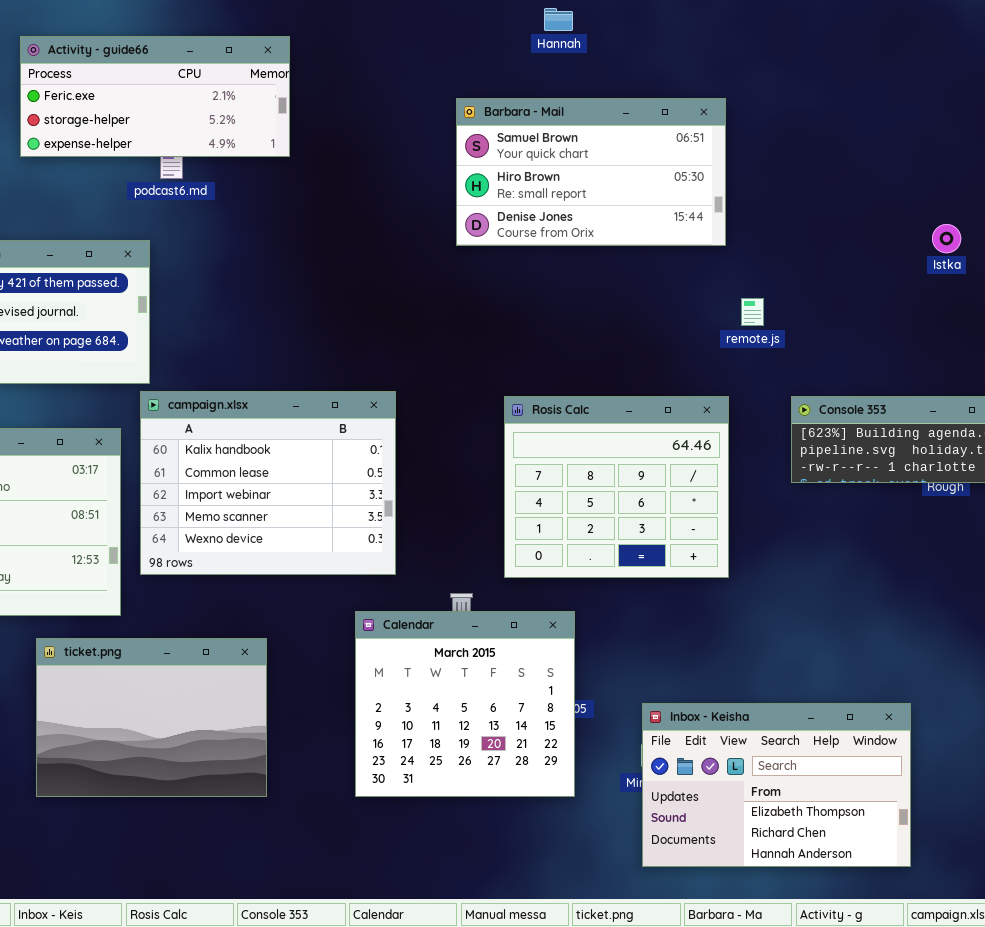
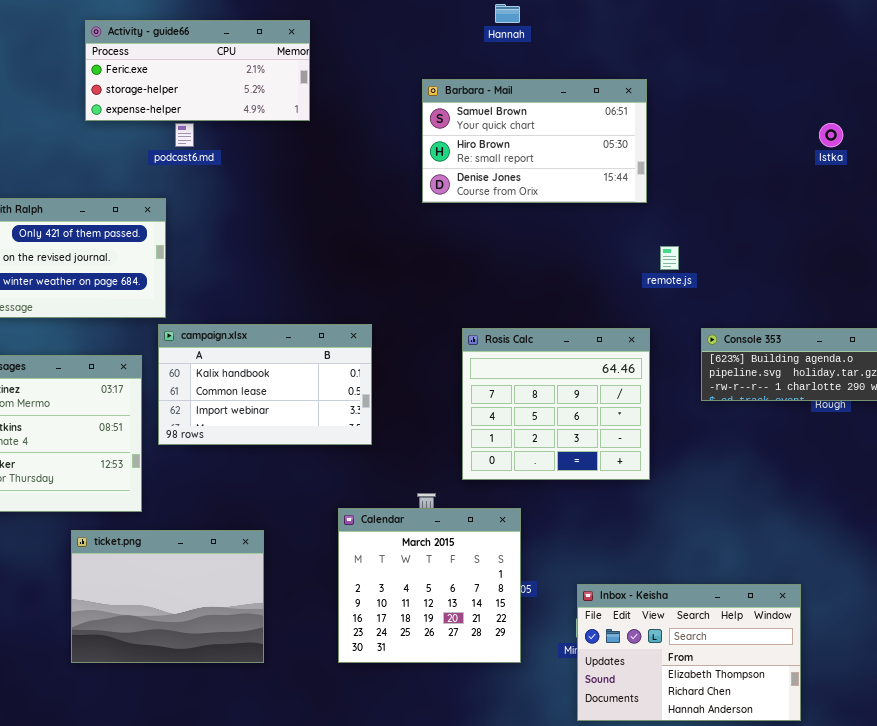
Activity - guide66: [20,36,290,157] -> [85,20,310,121], moved
Istka: [932,224,961,253] -> [819,123,843,147], moved
campaign.xlsx: [140,391,396,575] -> [158,324,372,445], resized

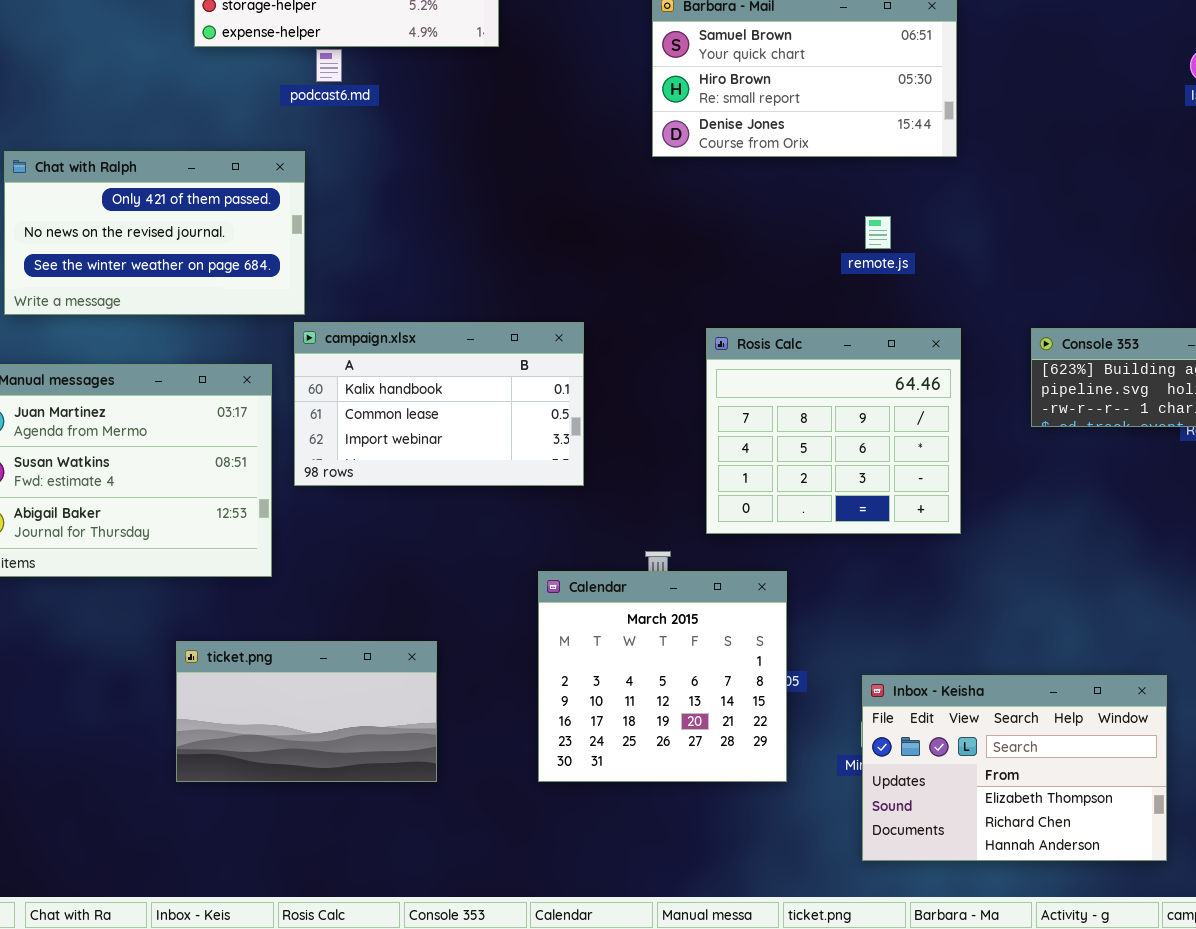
remote.js: [660,246,679,270] -> [865,216,891,249], moved
ticket.png: [71,530,264,663] -> [176,641,437,782], resized

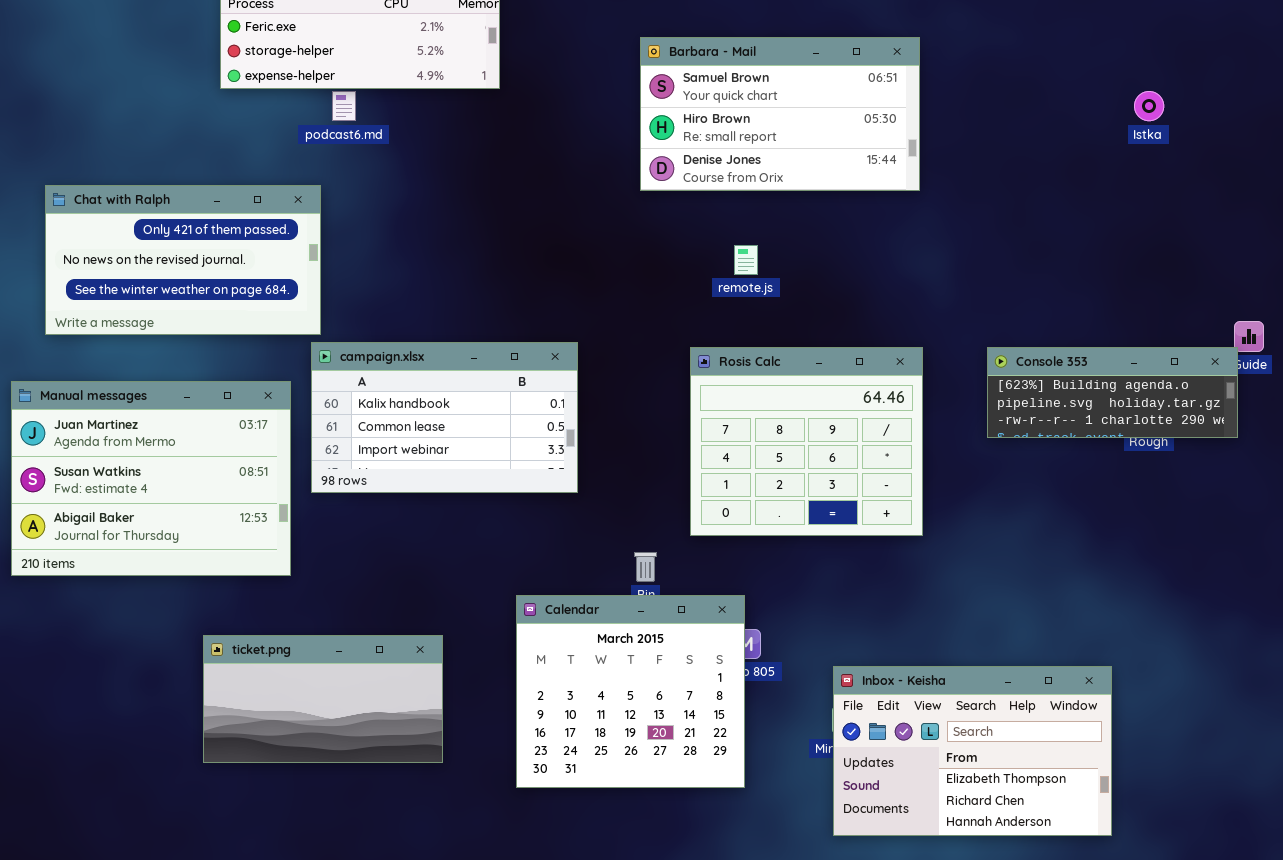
remote.js: [865,216,891,249] -> [734,245,758,275], moved
Calendar: [538,571,787,782] -> [516,595,745,788], moved

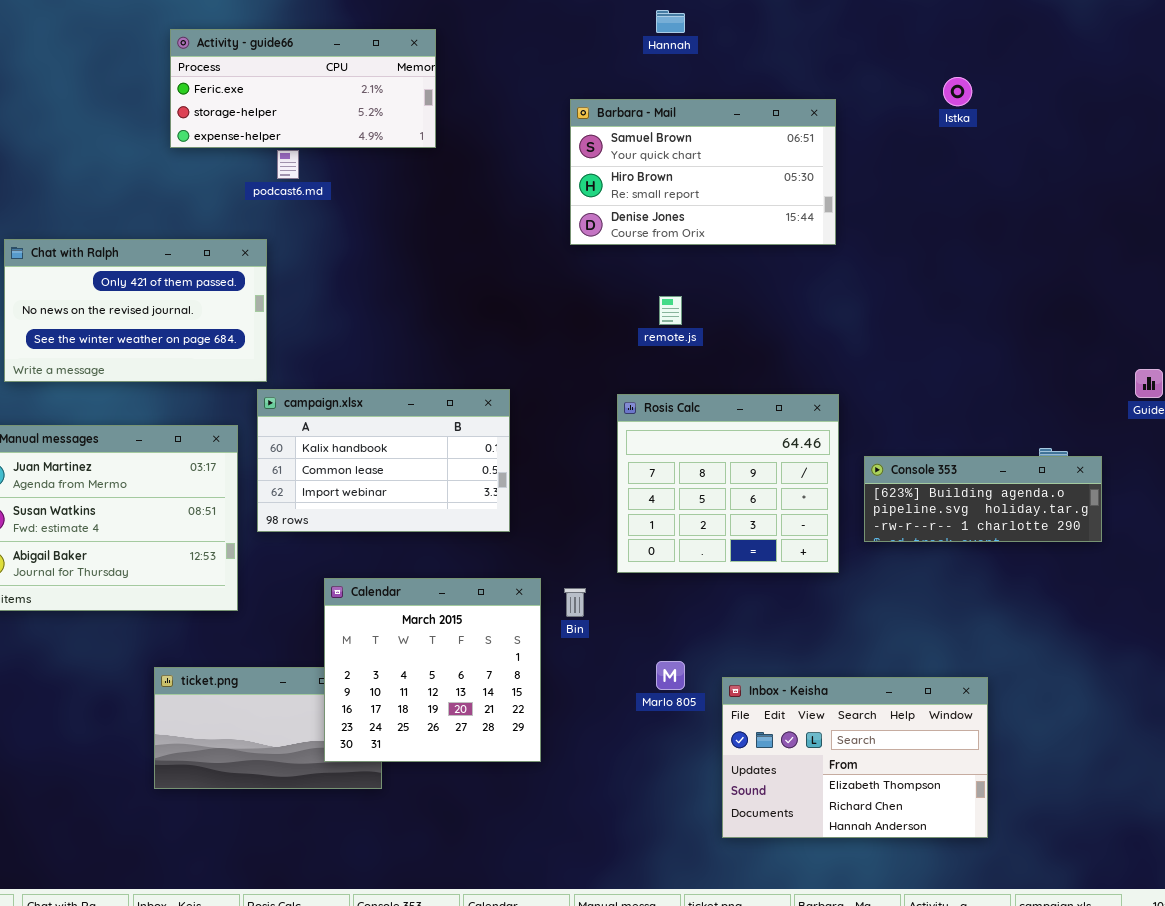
Istka: [1134,91,1164,121] -> [943,77,972,106], moved
Console 353: [987,347,1238,438] -> [864,456,1102,542], moved
Calendar: [516,595,745,788] -> [324,578,541,762], moved
Inbox - Keisha: [833,666,1112,836] -> [722,677,988,838], moved

